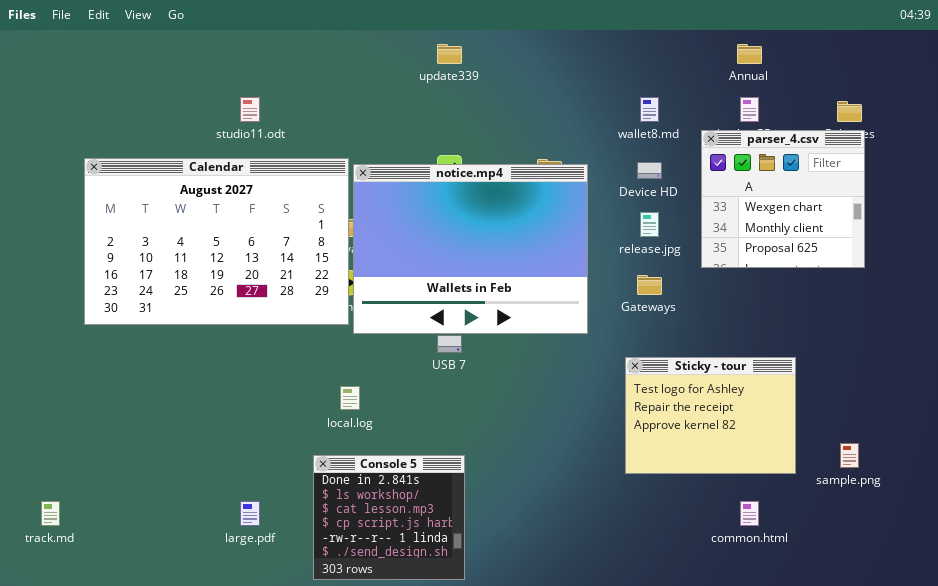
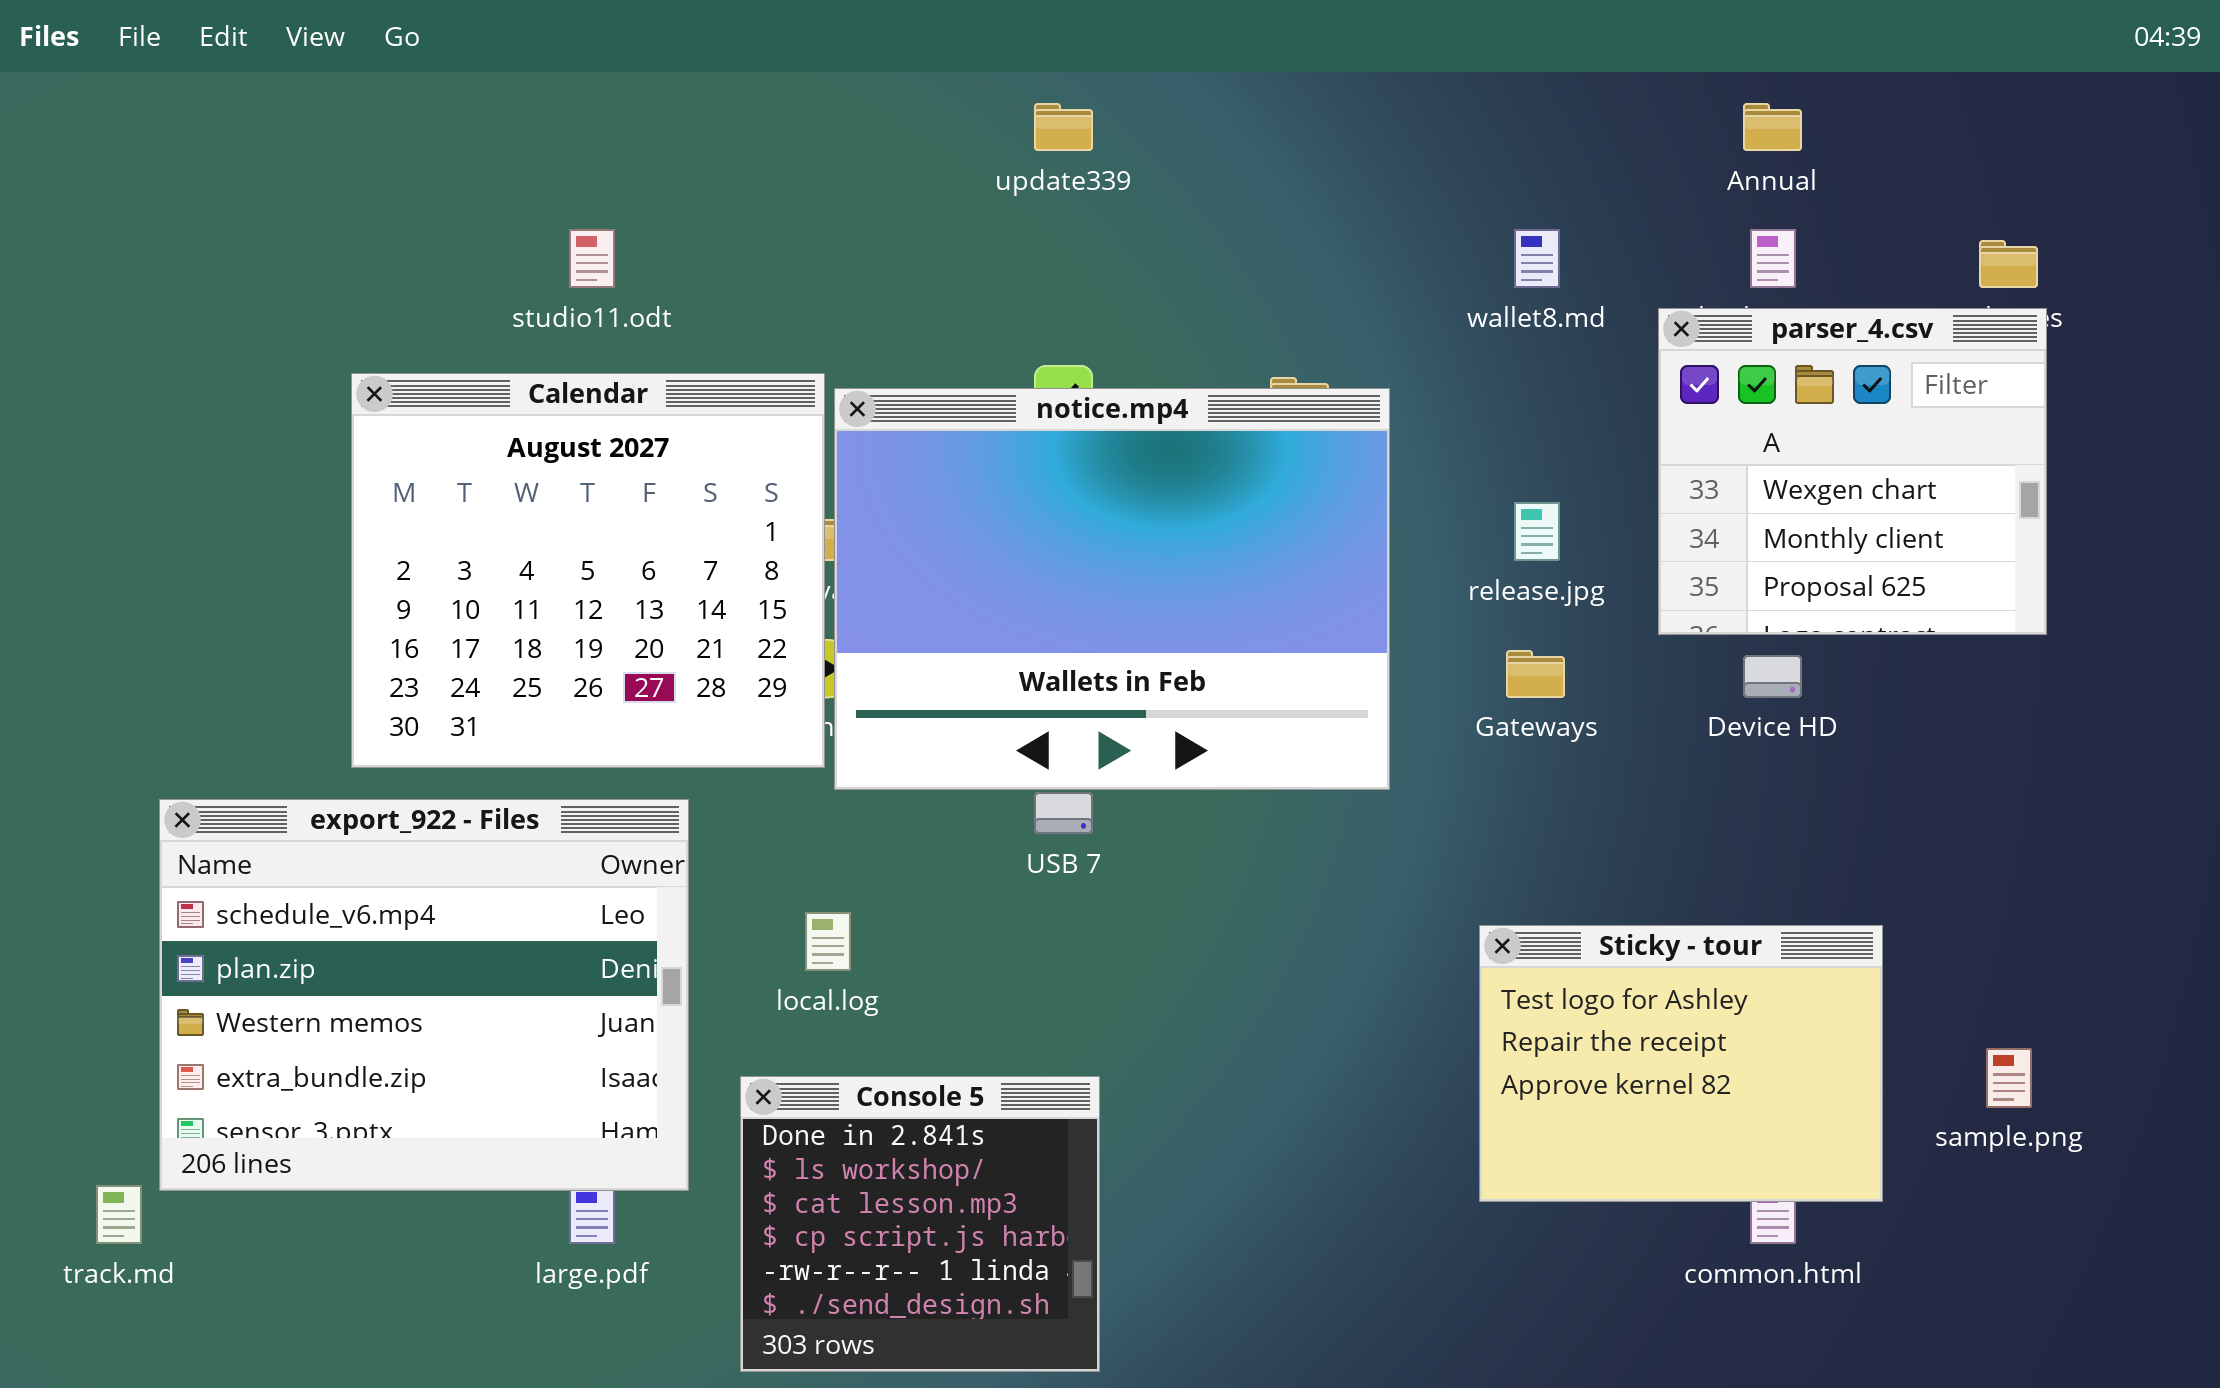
Calendar: [84,158,349,325] -> [351,373,825,768], resized
Device HD: [637,162,662,179] -> [1743,655,1802,698], moved
export_922 - Files: none -> [159,799,689,1191], opened
Sticky - tour: [625,357,796,474] -> [1479,925,1883,1202], moved

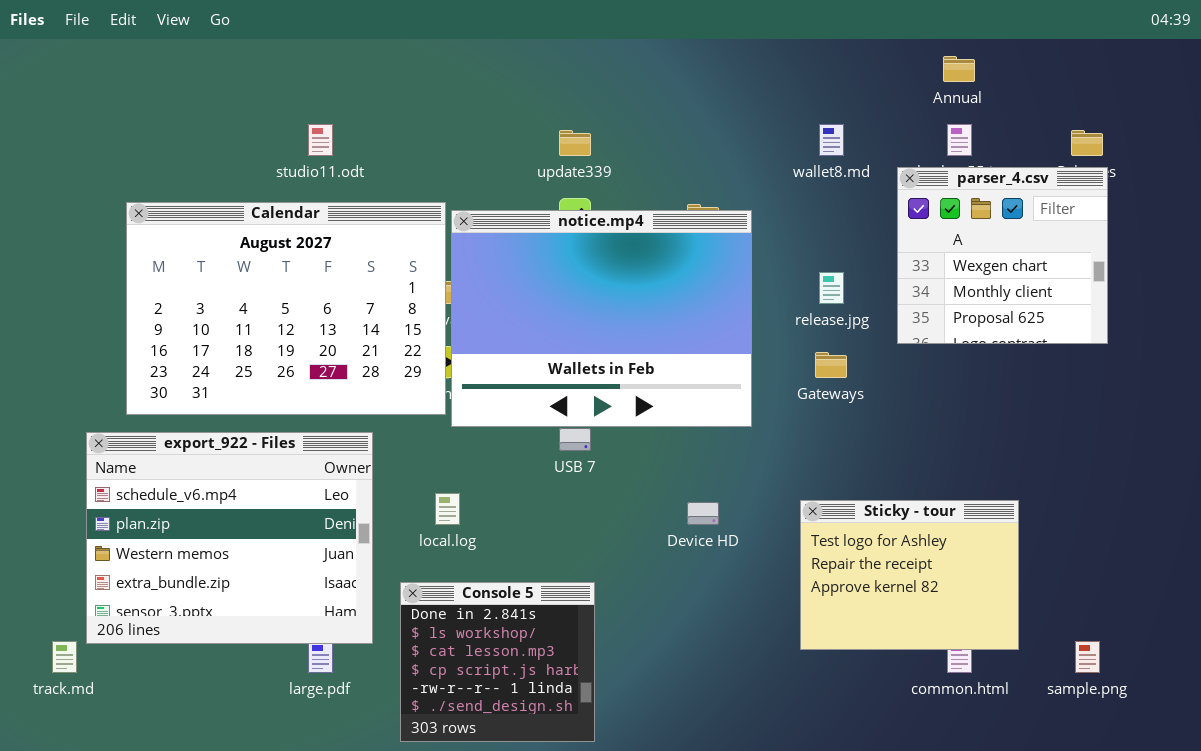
update339: [1034,103,1093,151] -> [559,130,591,156], moved
Calendar: [351,373,825,768] -> [126,202,446,415], resized
Device HD: [1743,655,1802,698] -> [687,502,719,525], moved
sample.png: [1986,1048,2032,1108] -> [1075,641,1100,673], moved

